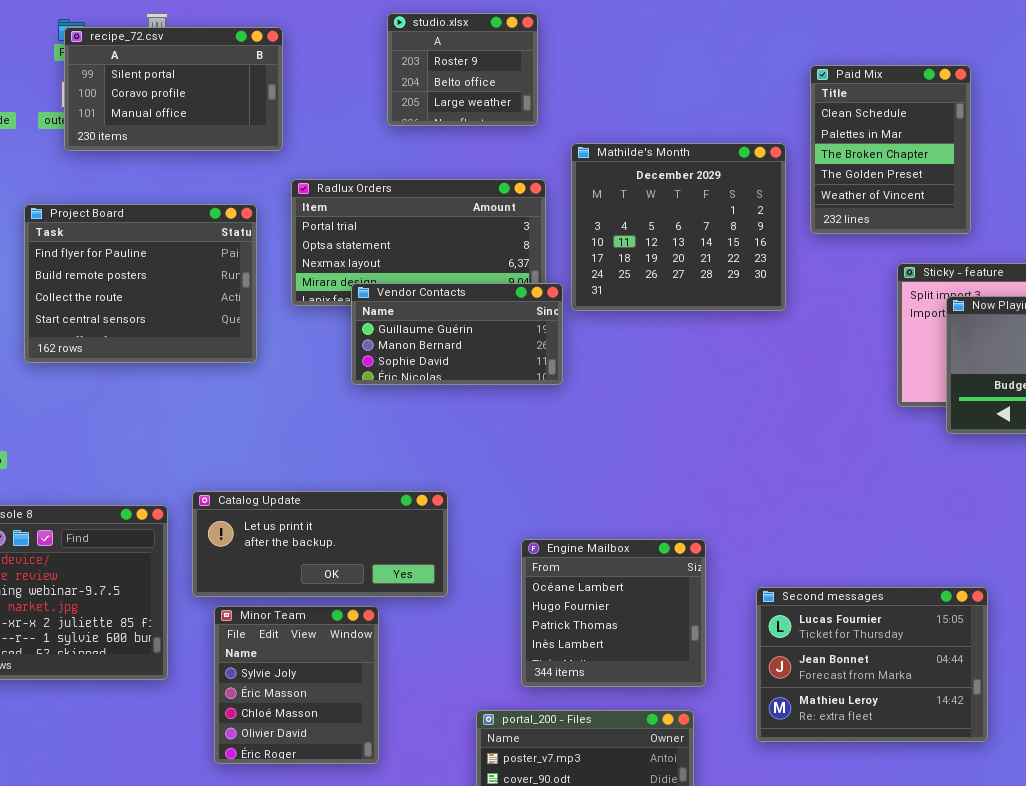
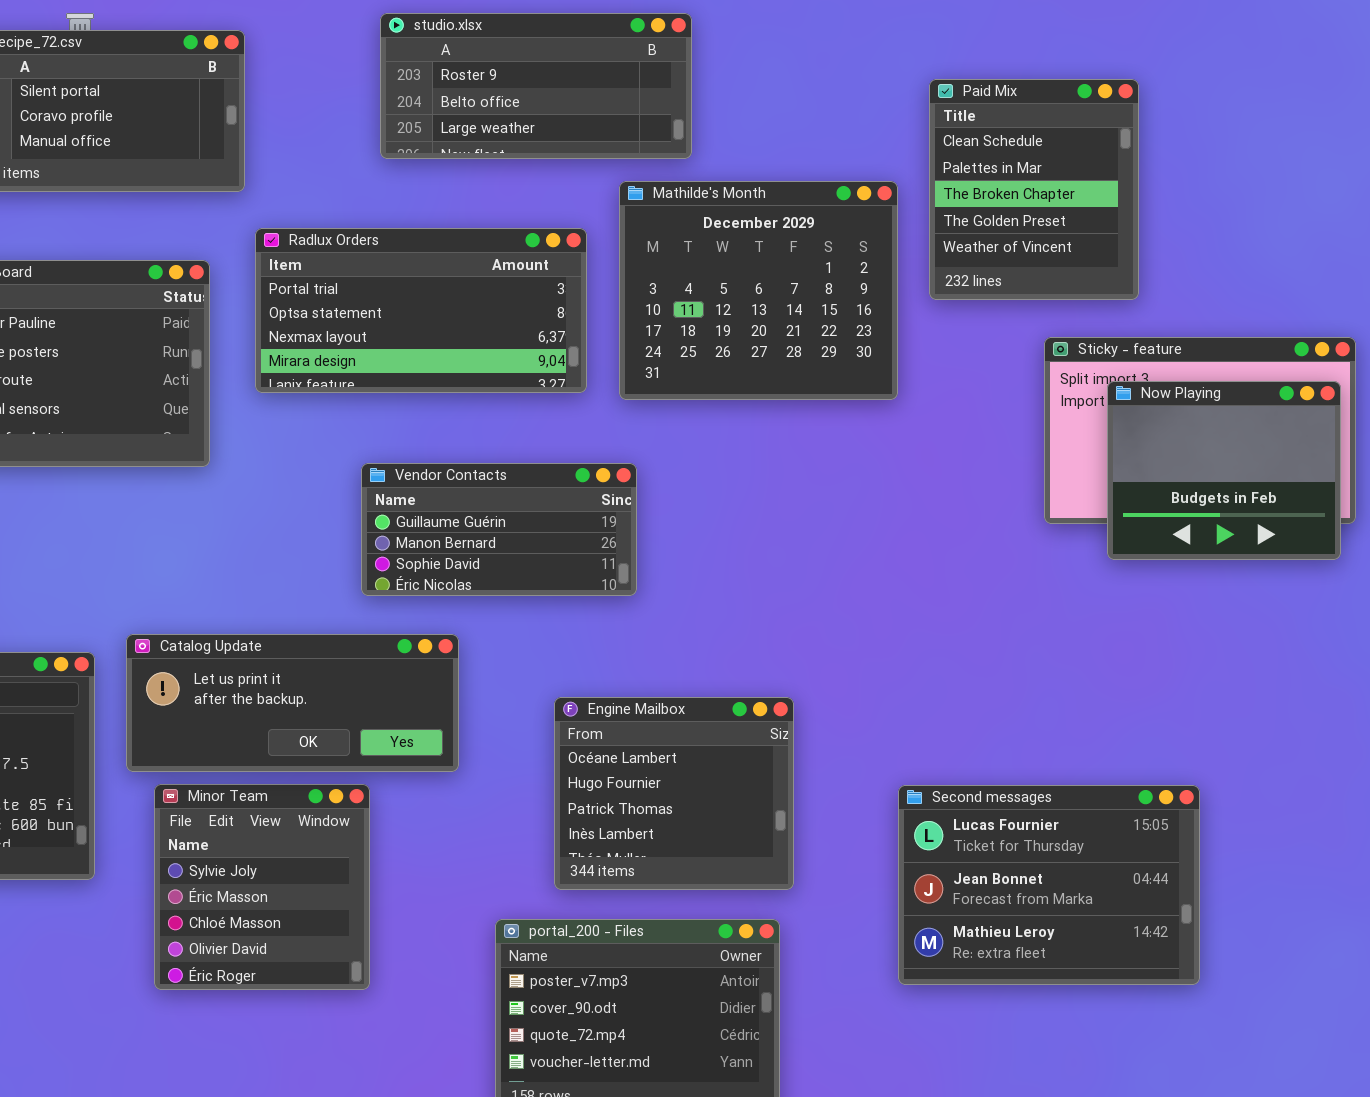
studio.xlsx: [387,13,538,126] -> [380,13,692,159], resized
Vendor Contacts: [351,283,563,385] -> [361,463,637,596], moved
Second messages: [756,587,988,742] -> [898,785,1200,985], moved

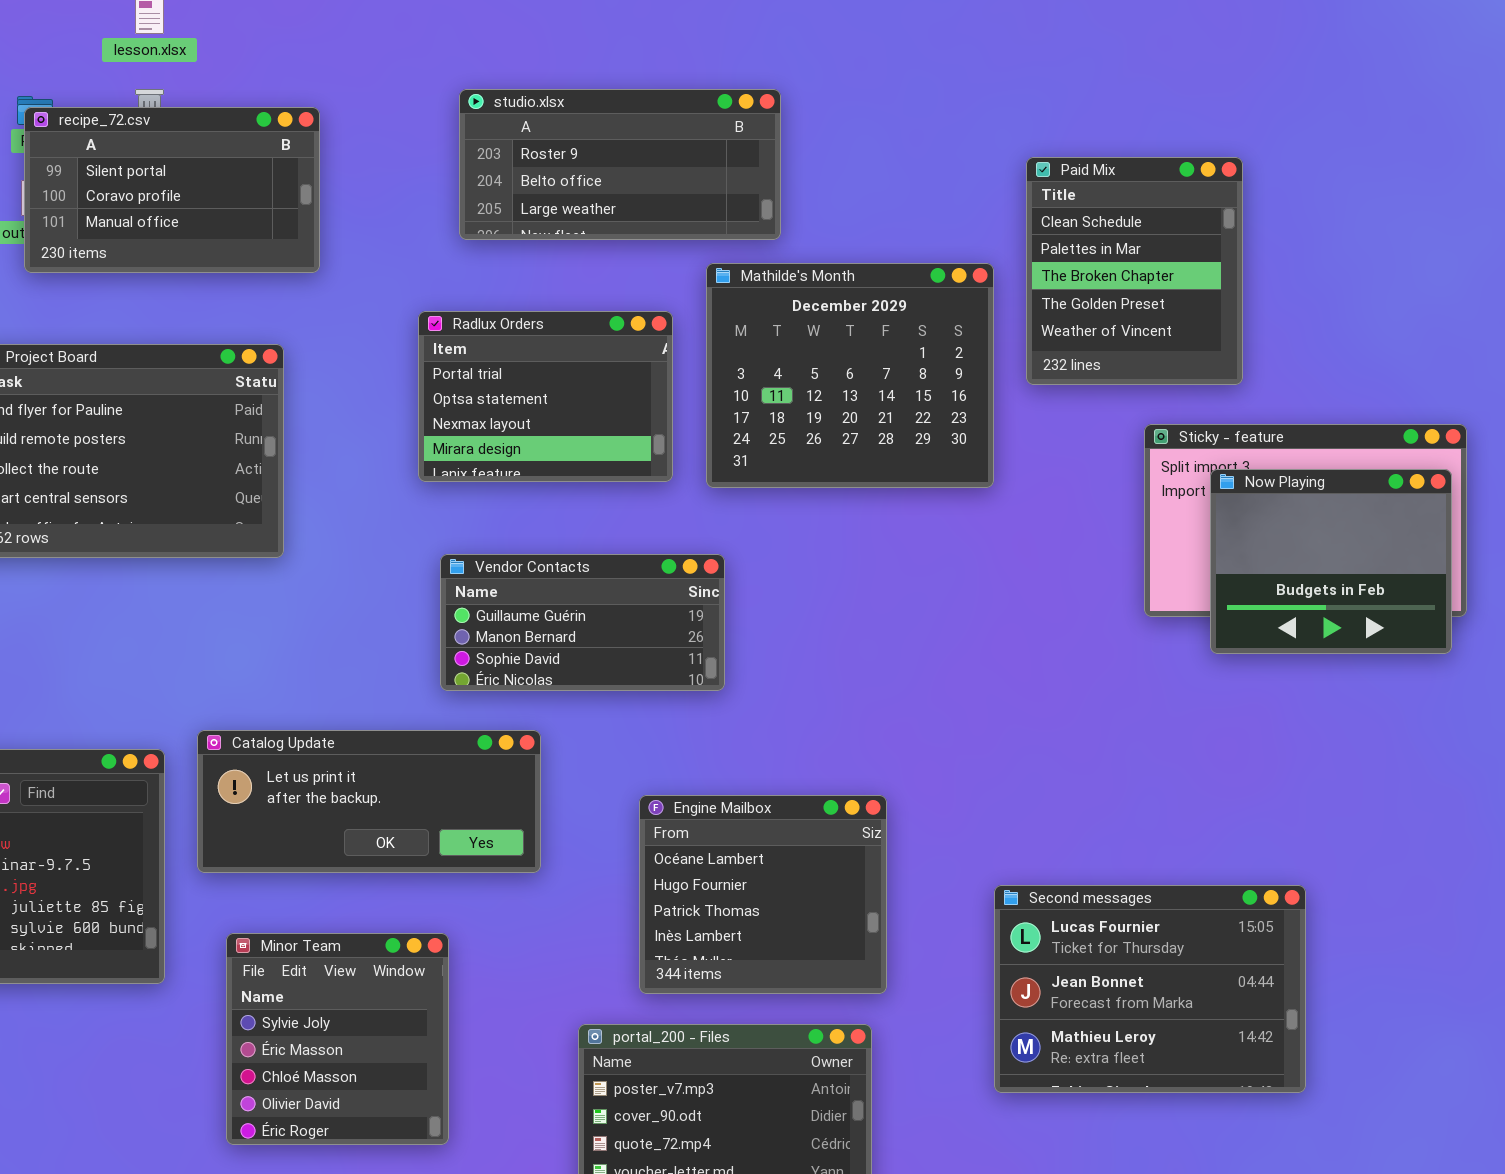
Radlux Orders: [255,228,587,393] -> [418,311,673,482], resized
Minor Team: [154,784,370,990] -> [226,933,449,1145], moved

